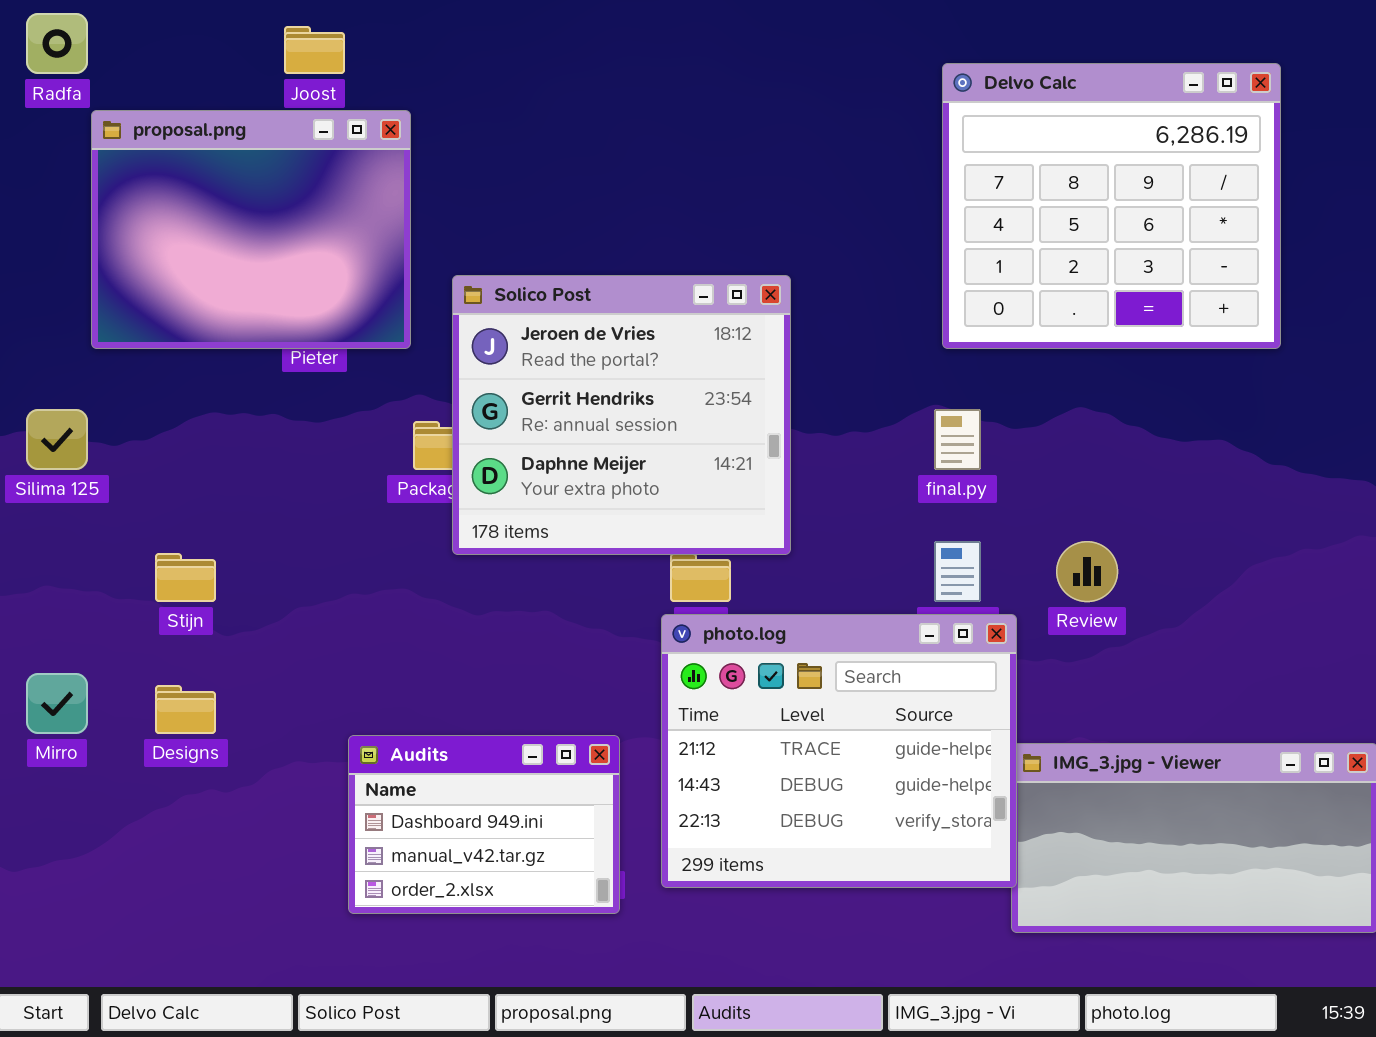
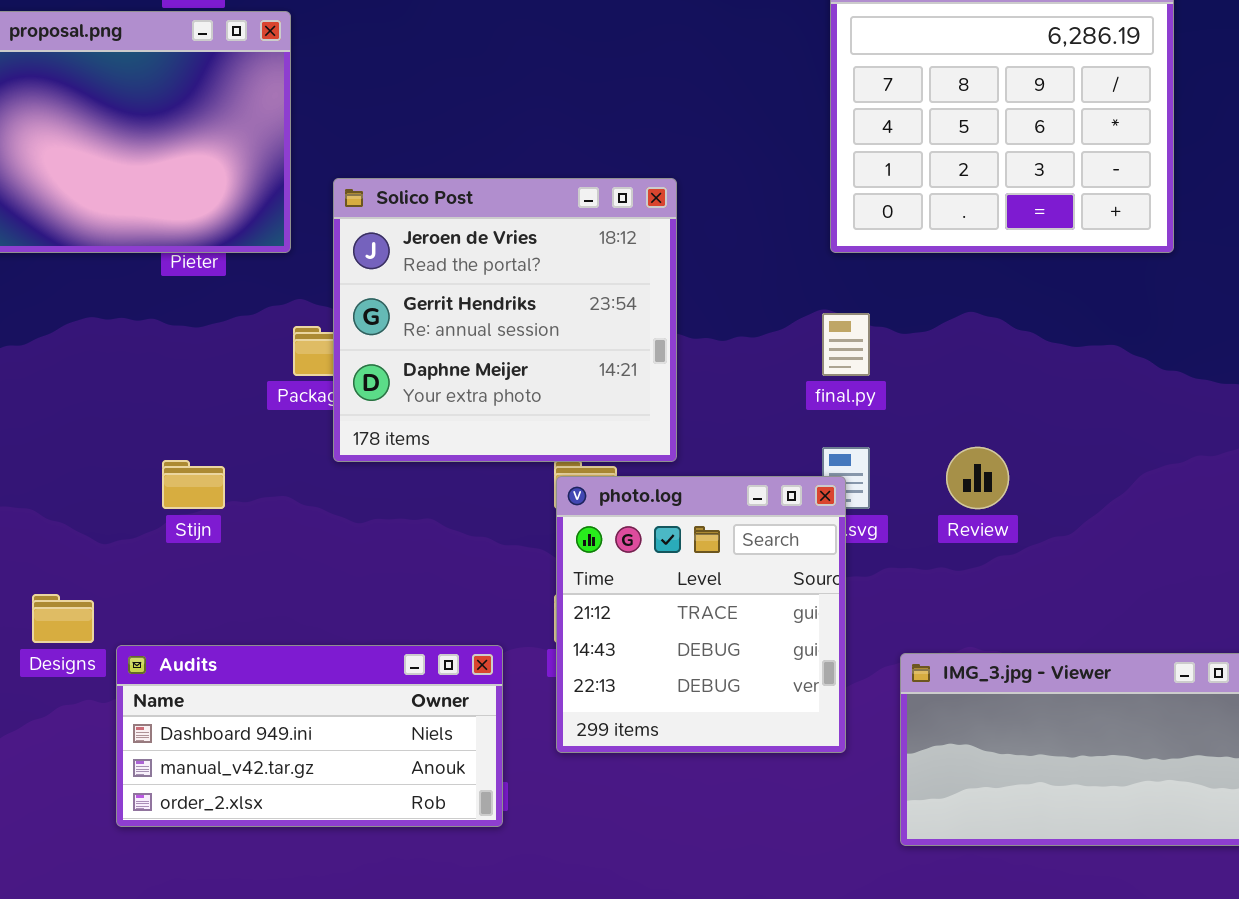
Stijn: [155,553,216,602] -> [162,460,225,509], moved
photo.log: [661,614,1017,888] -> [556,476,846,753], moved, resized
Audits: [348,735,620,914] -> [116,645,503,827], resized

